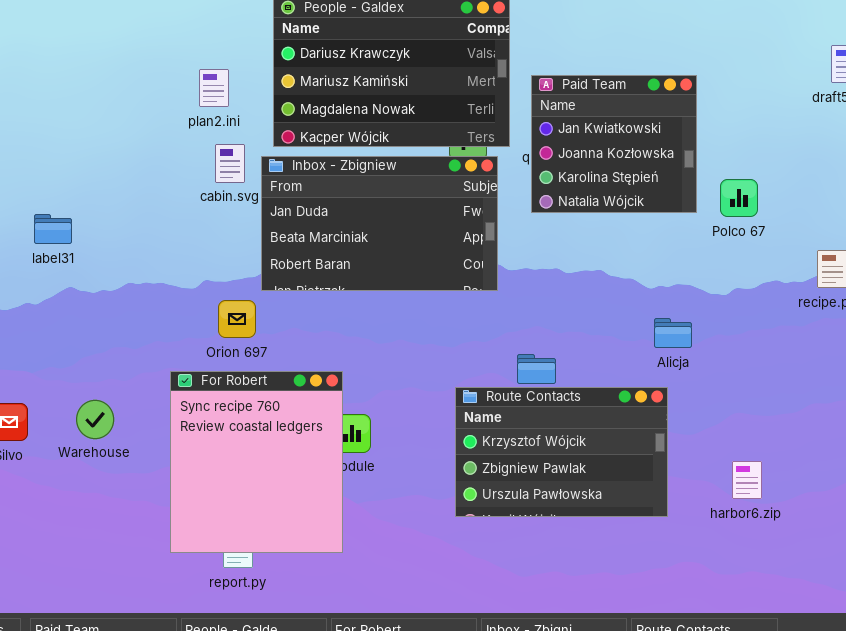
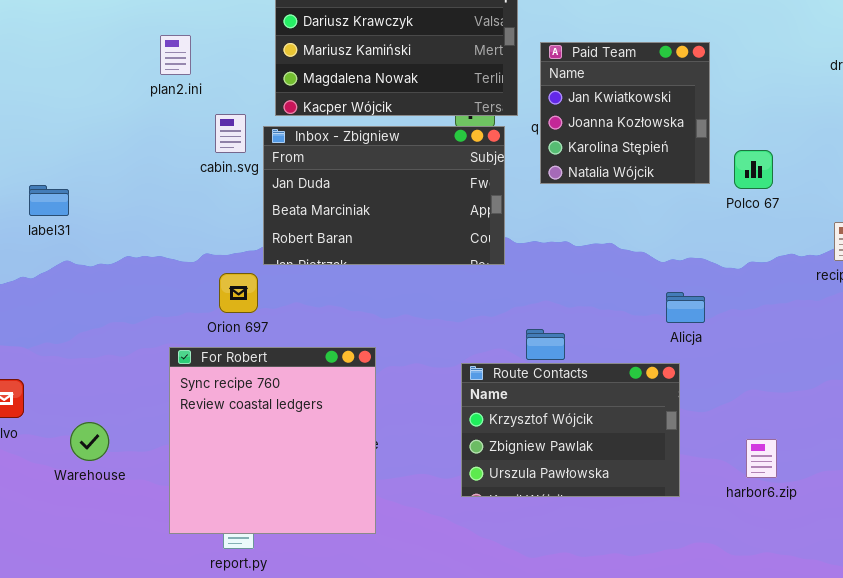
plan2.ini: [199,69,229,107] -> [160,35,191,75], moved
For Robert: [170,371,343,553] -> [169,347,376,534], resized
Warehouse: [76,400,114,439] -> [70,422,109,461], moved

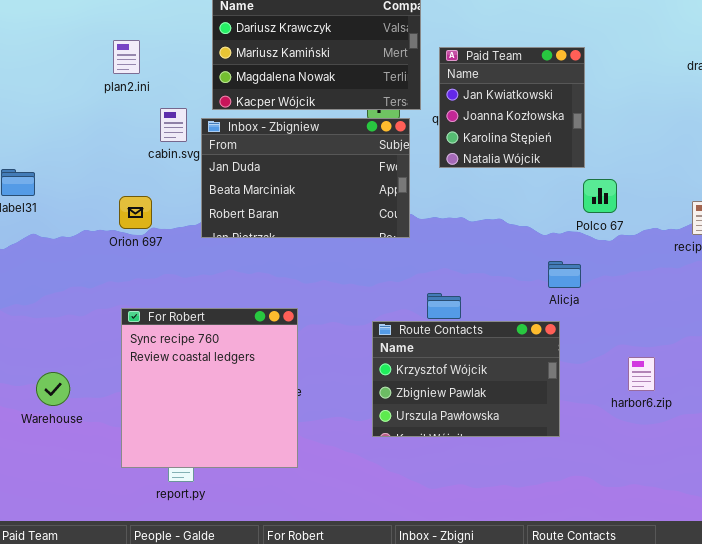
Polco 67: [734,150,773,189] -> [583,179,617,213], moved
Orion 697: [219,273,258,313] -> [119,196,152,229], moved
harbor6.zip: [746,439,777,478] -> [628,357,655,391], moved

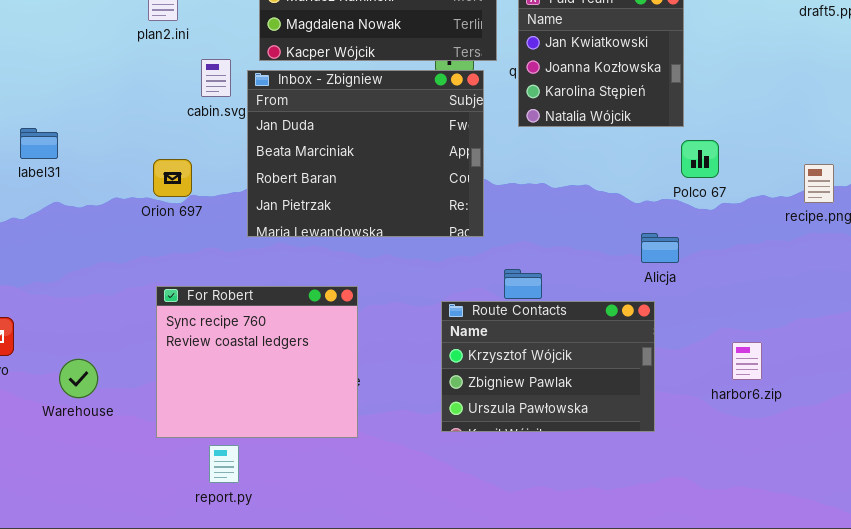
Inbox - Zbigniew: [201,118,410,238] -> [247,70,484,237], resized
For Robert: [121,308,298,468] -> [156,286,358,438], resized

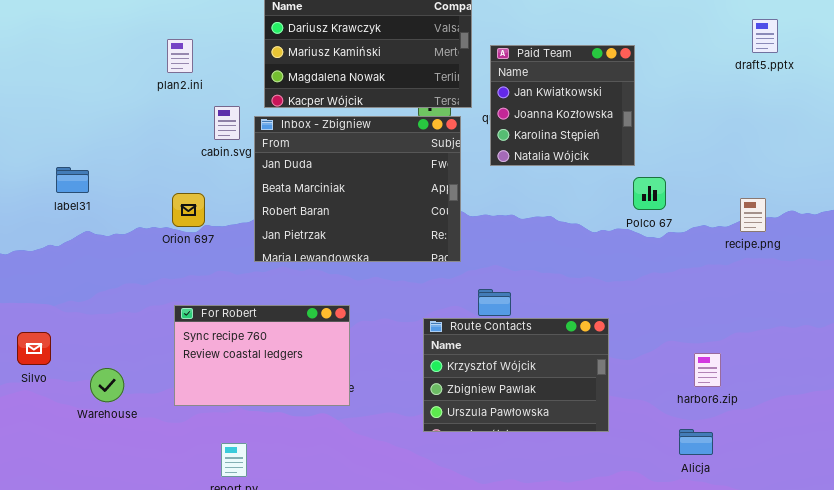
Alicja: [641,233,679,263] -> [679,429,713,455], moved
For Robert: [156,286,358,438] -> [174,305,350,406], resized
harbor6.zip: [732,342,762,380] -> [694,353,721,387], moved

